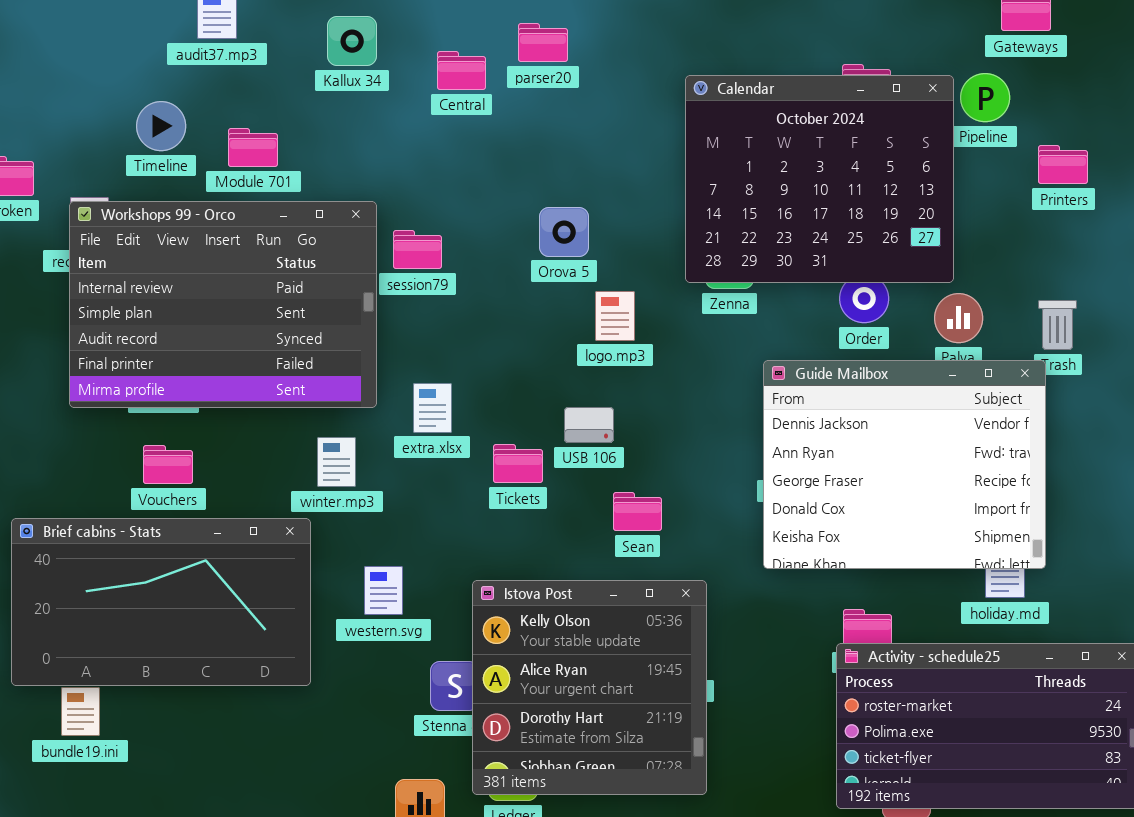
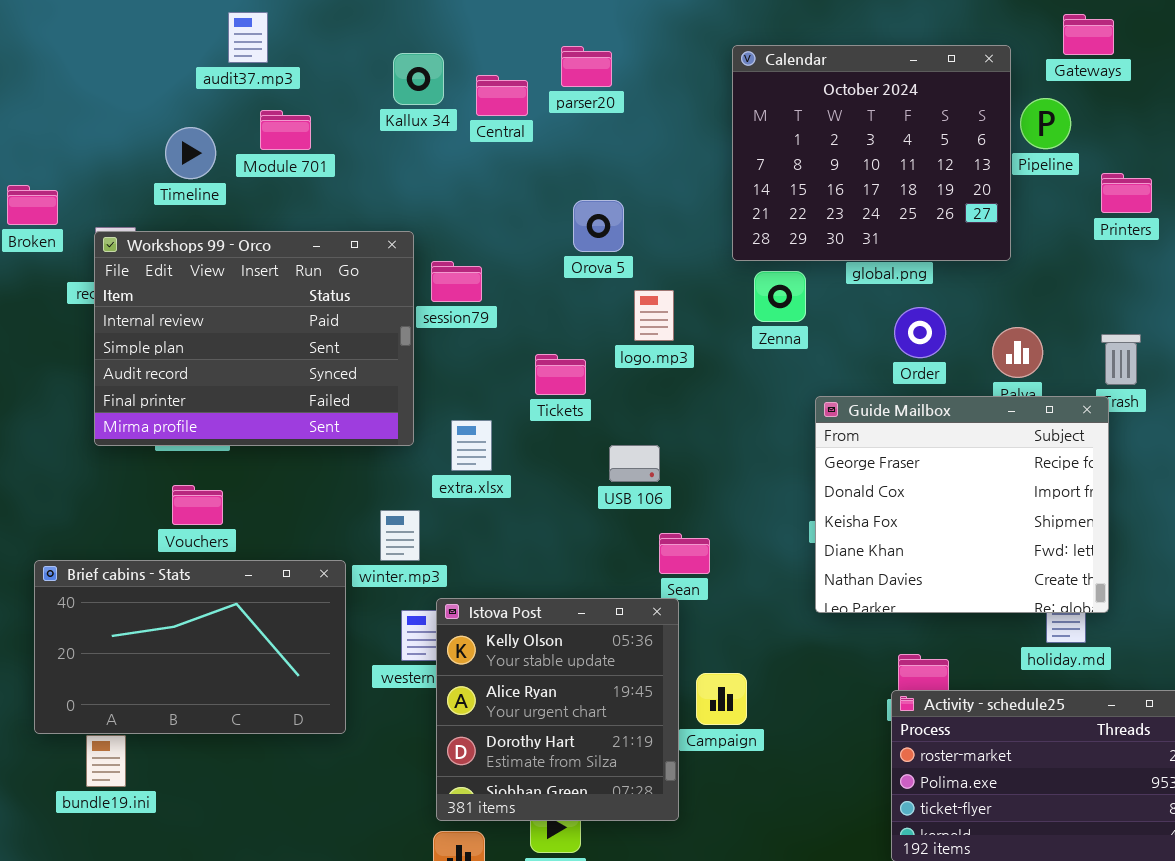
Kallux 34: [327,16,377,66] -> [393,53,444,105], moved
Calendar: [685,75,954,283] -> [732,45,1011,261], moved
Module 701: [228,128,278,167] -> [260,110,311,150], moved
Orova 5: [539,207,589,257] -> [573,200,624,252], moved
logo.mp3: [595,291,635,341] -> [634,290,674,341], moved
Guide Mailbox: [763,360,1046,569] -> [815,396,1109,613], scrolled down 2 rows
winter.mp3: [317,437,356,487] -> [380,510,420,561], moved
Tickets: [493,444,543,483] -> [535,354,586,395], moved
Istova Post: [472,580,707,795] -> [436,598,679,821], moved

